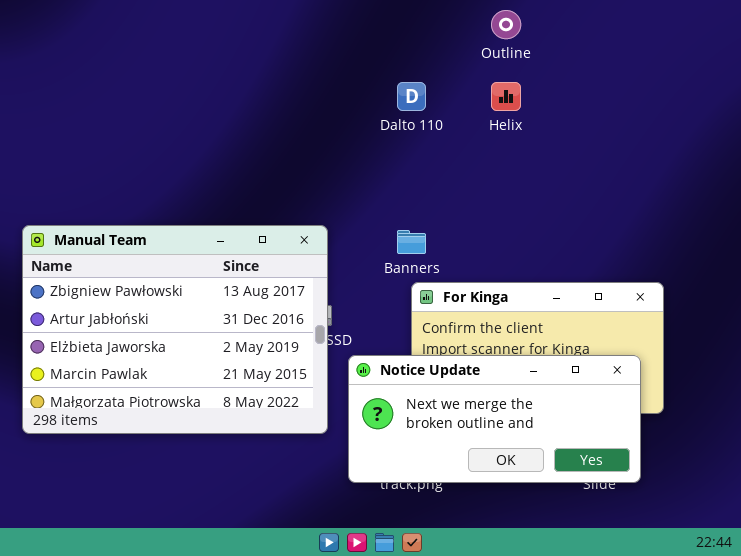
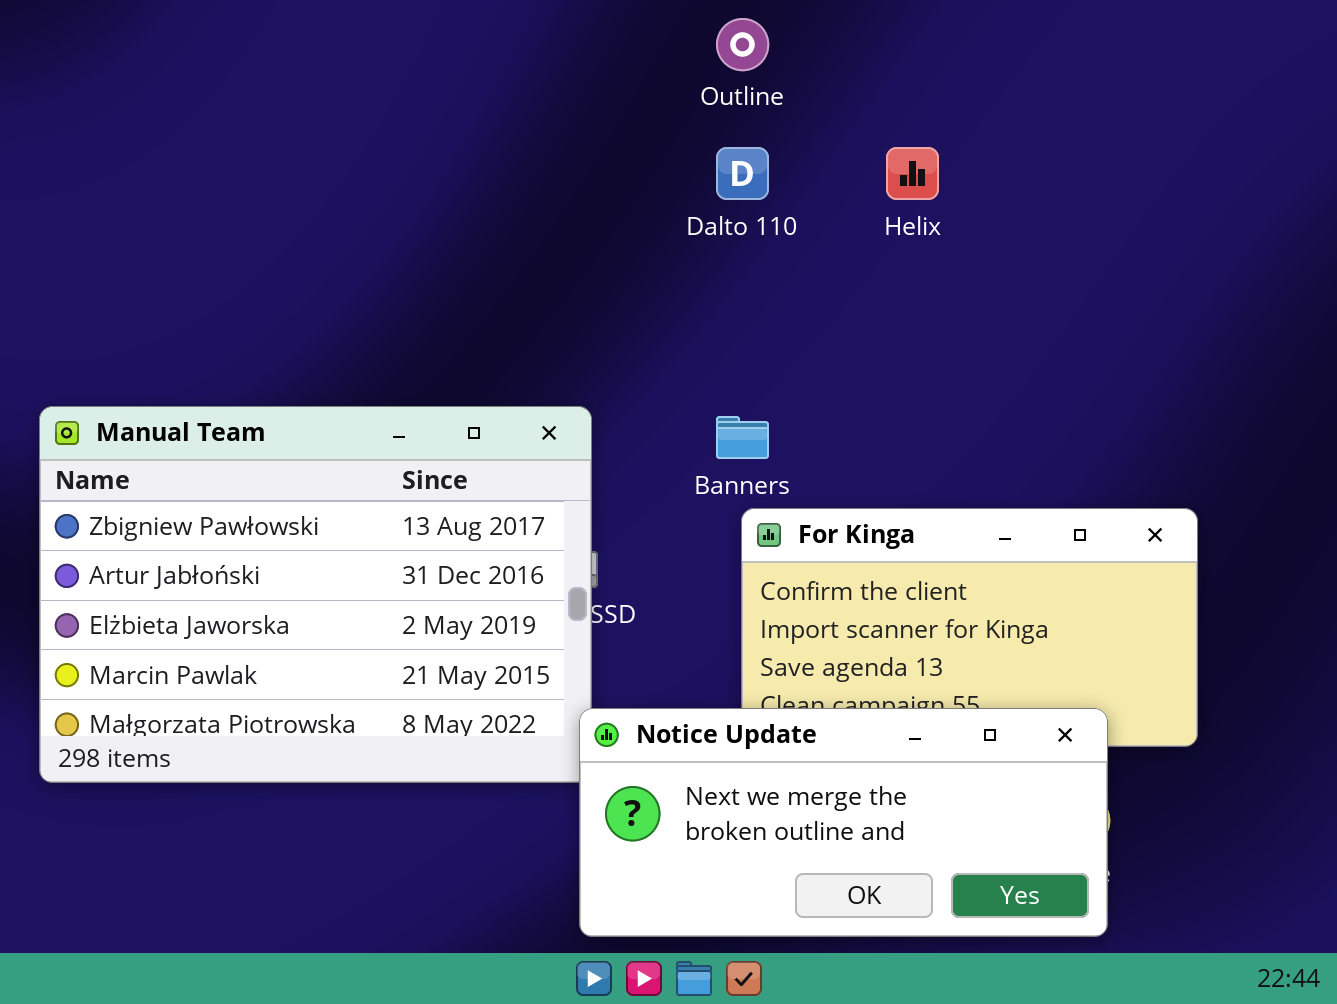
Outline: [491,10,521,39] -> [716,18,769,71], moved
Notice Update: [348,355,641,483] -> [579,708,1108,937], moved

